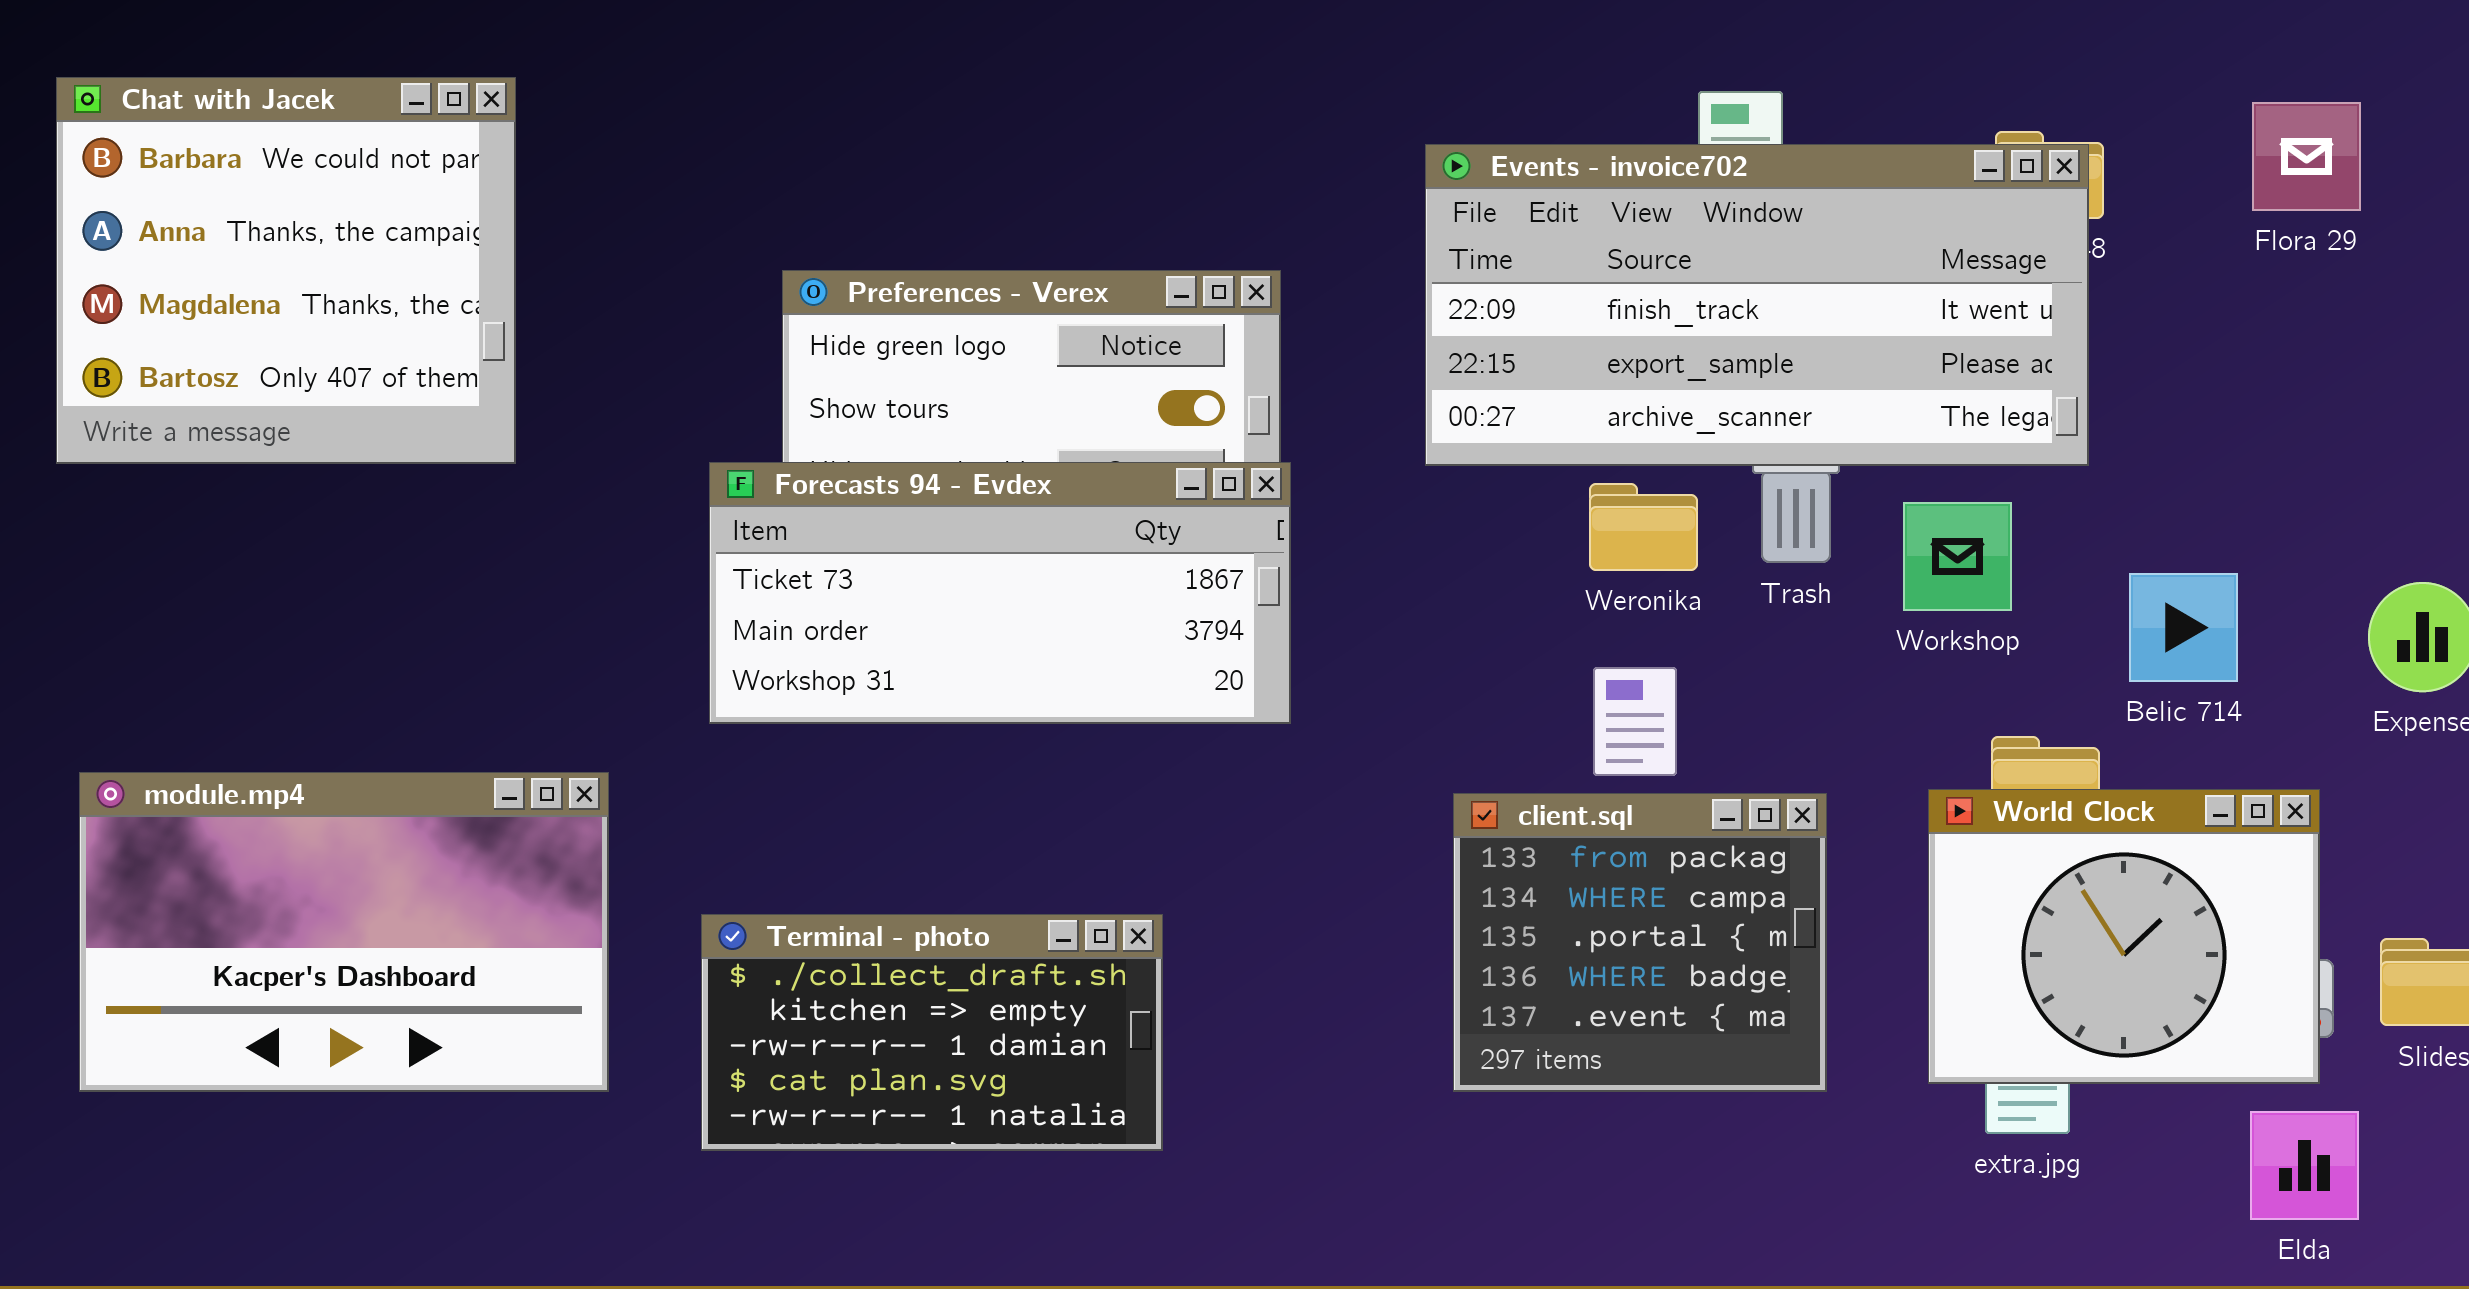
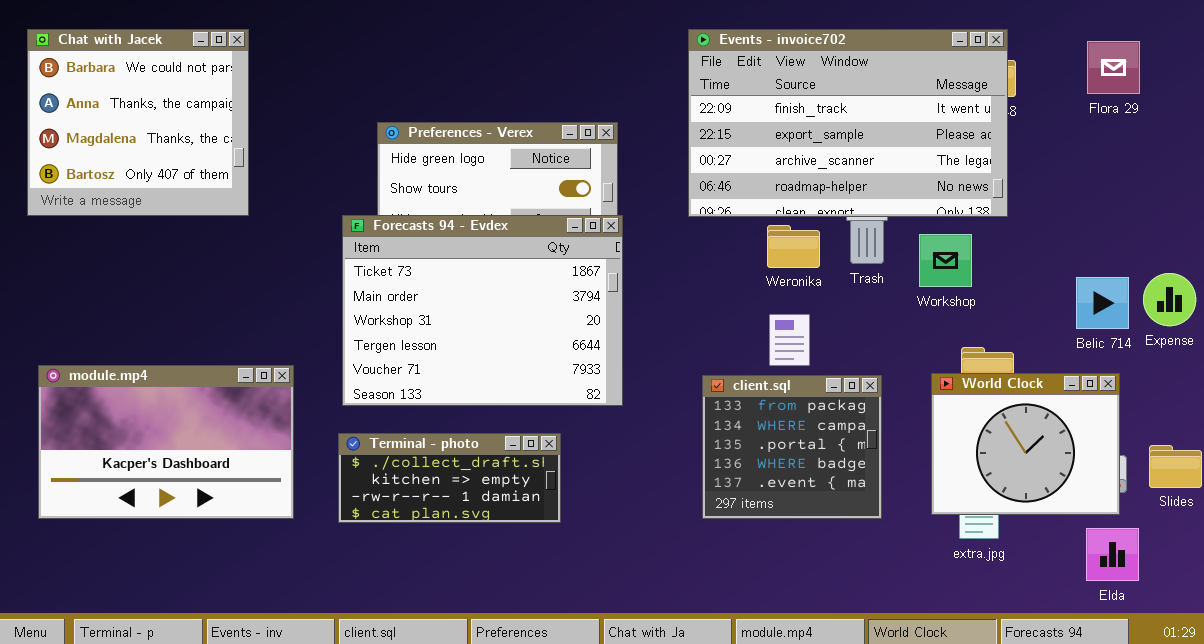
Events - invoice702: [1425,144,2089,466] -> [688,29,1008,217], resized
Forecasts 94 - Evdex: [709,462,1291,724] -> [342,215,623,406], resized
Belic 714: [2129,573,2238,682] -> [1076,277,1129,329], moved
Terminal - photo: [701,914,1163,1151] -> [338,433,561,523], resized

